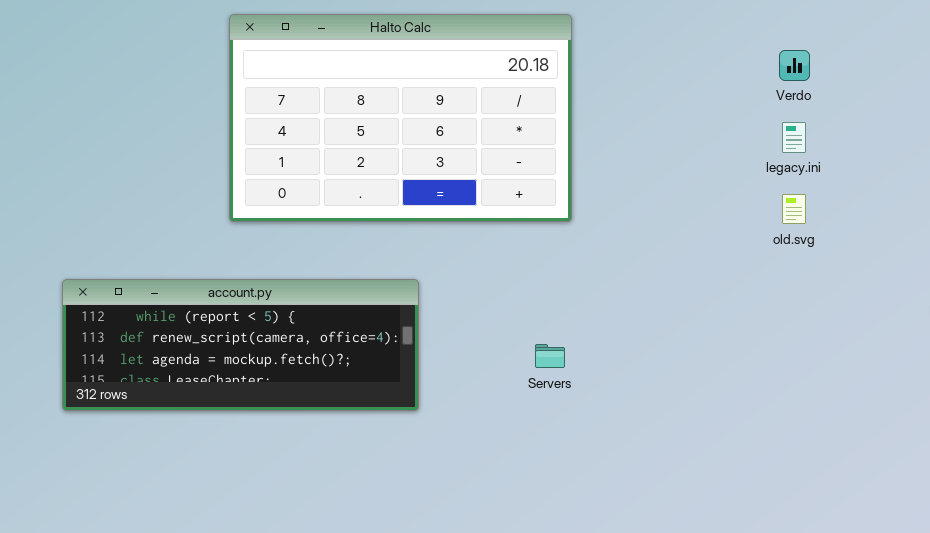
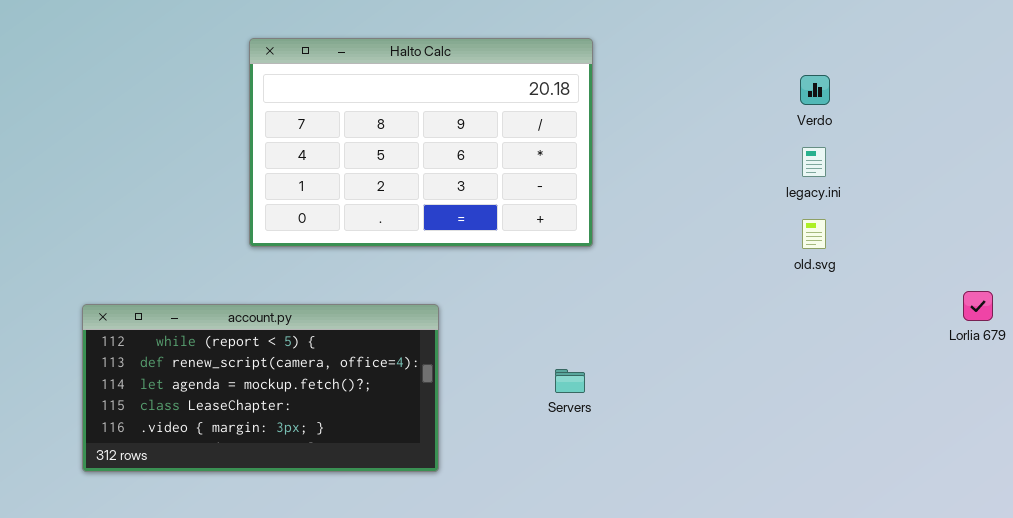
account.py: [62,279,419,411] -> [82,304,439,472], resized

